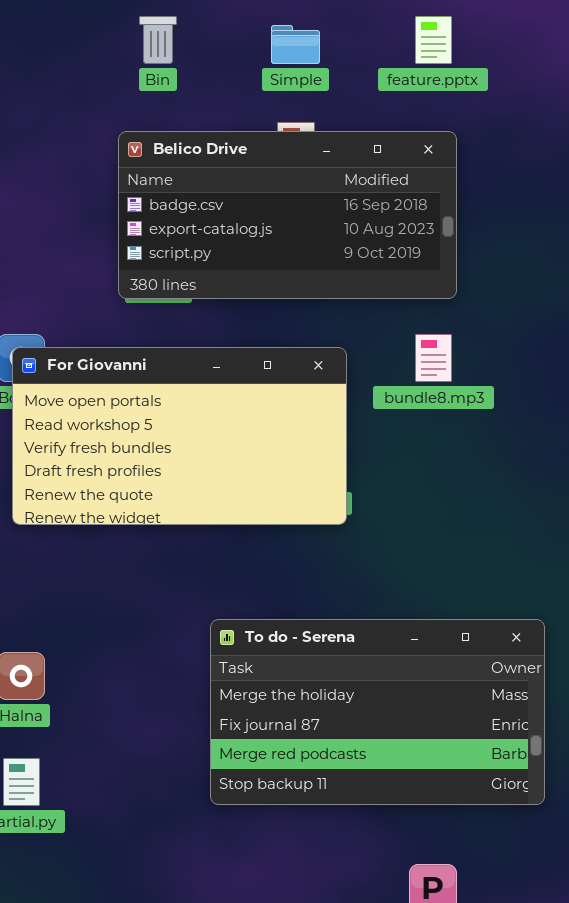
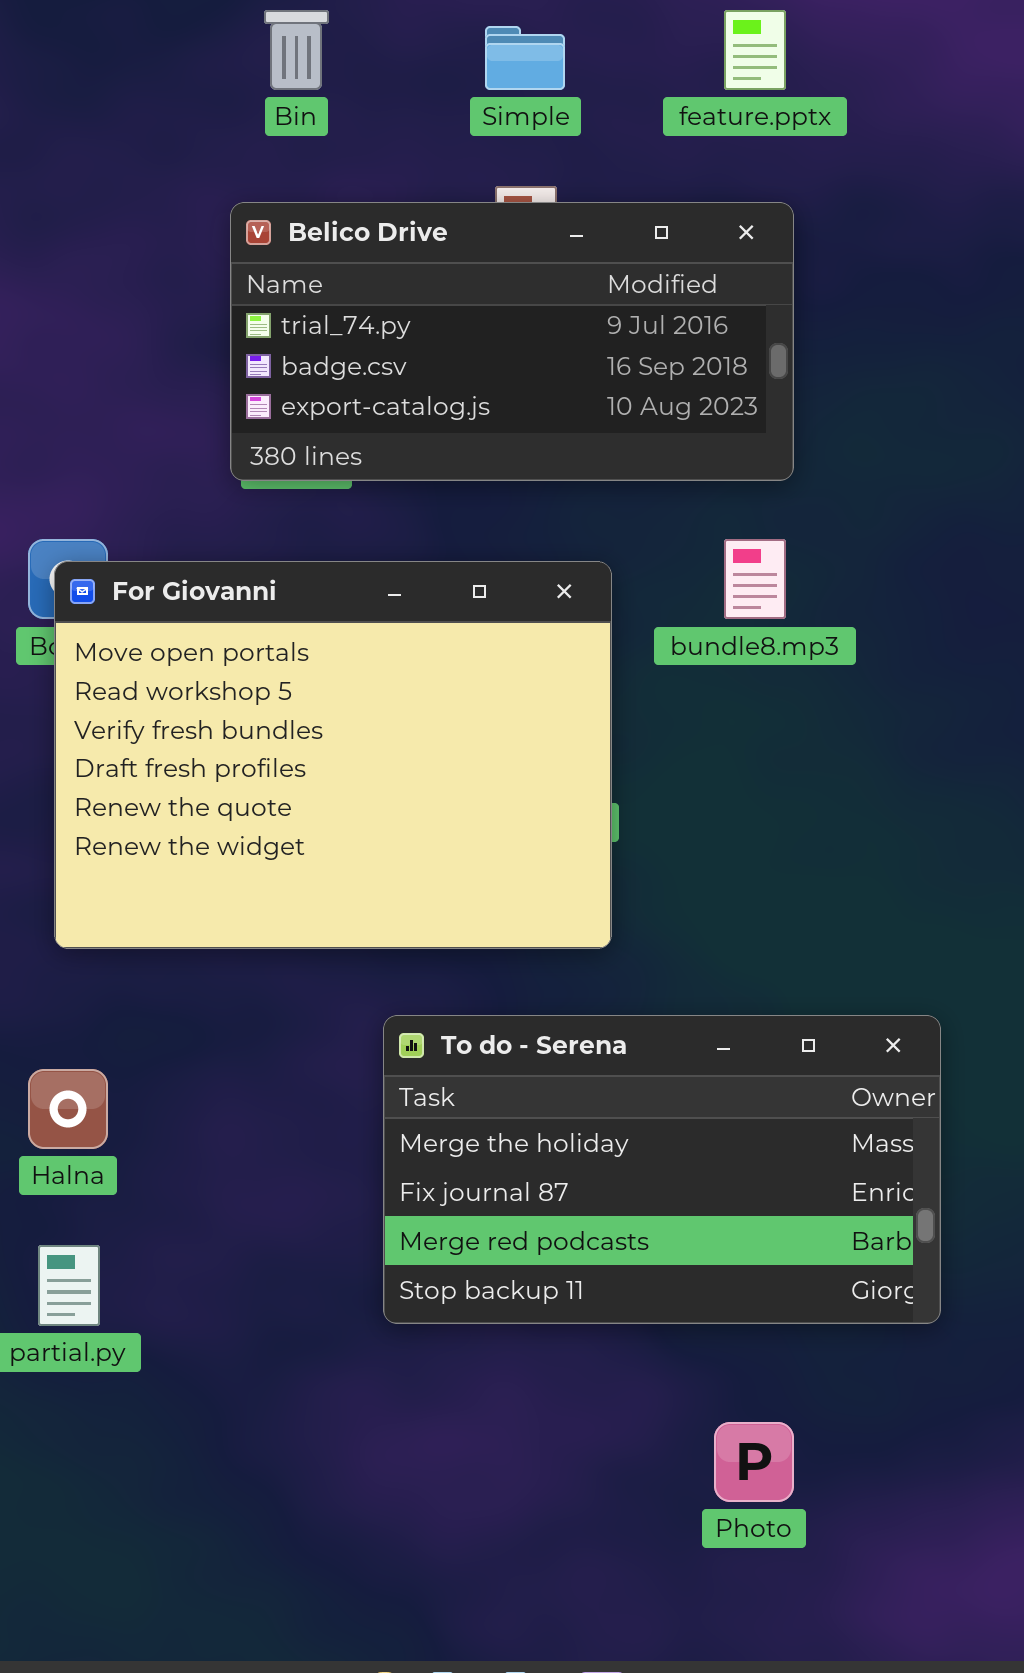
Belico Drive: [118,131,457,299] -> [230,202,794,481], scrolled up 1 row
For Giovanni: [12,347,347,525] -> [54,561,612,949], resized

